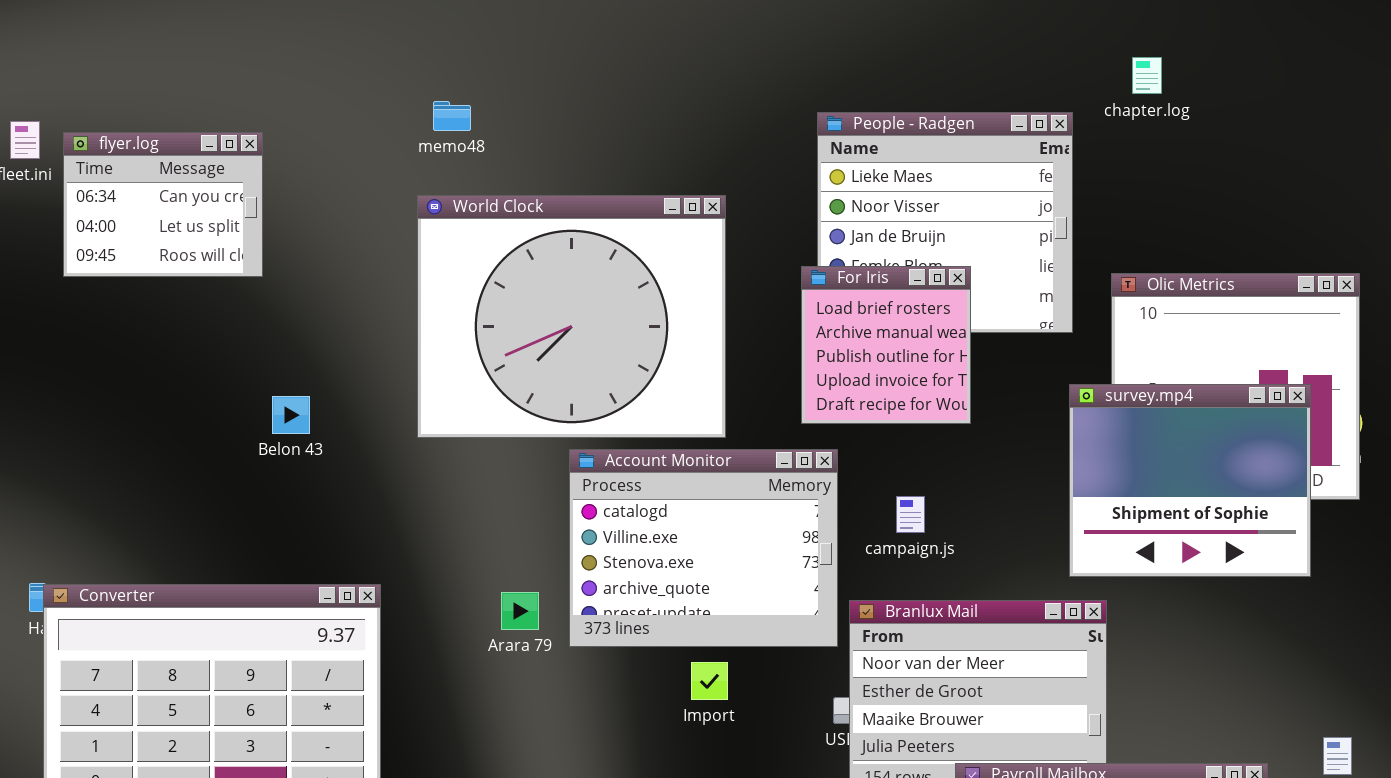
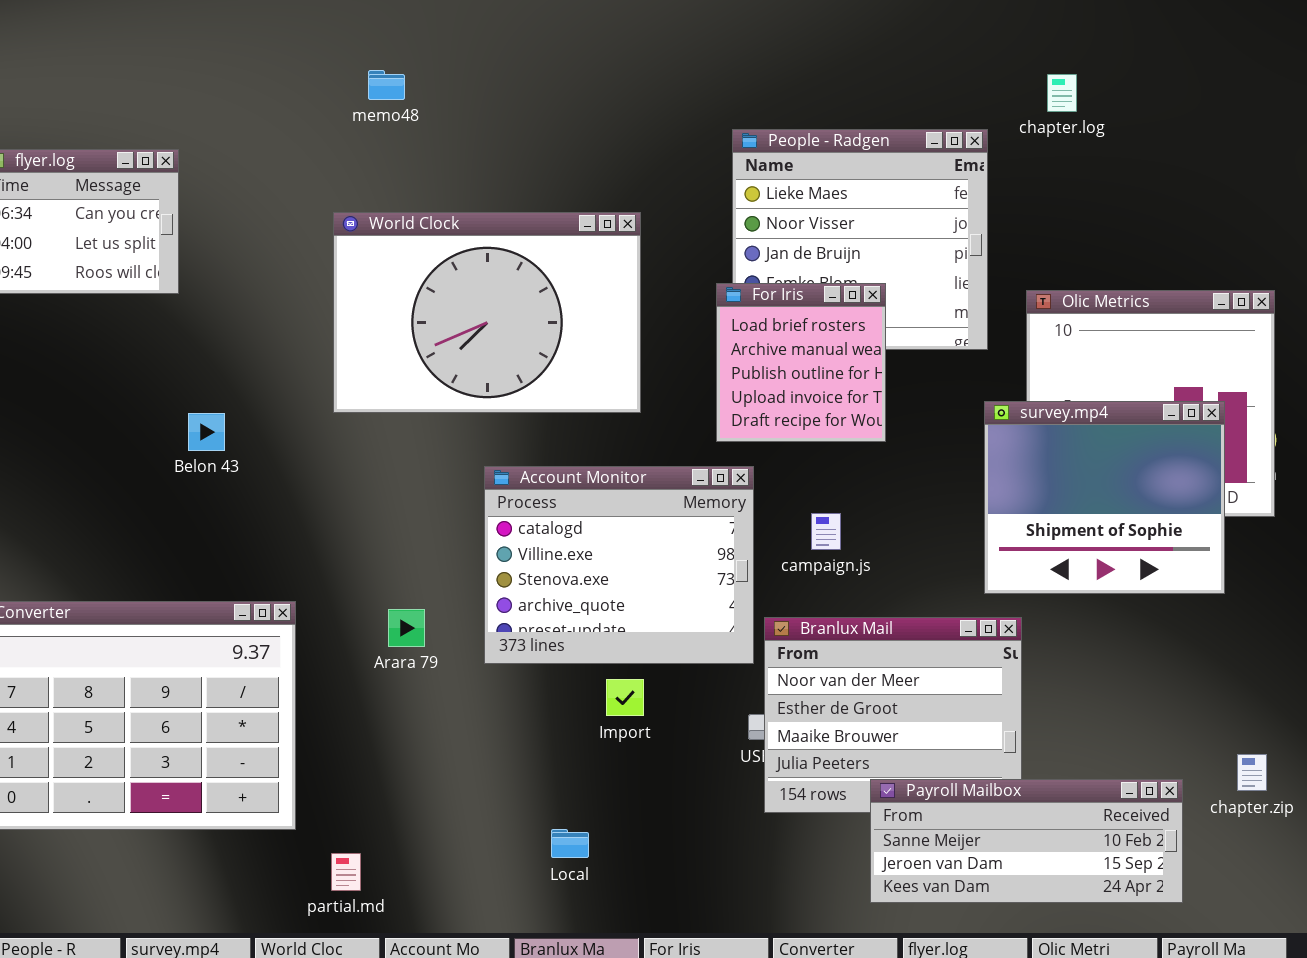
memo48: [433,101,471,131] -> [368,70,405,100], moved
World Clock: [417,195,726,438] -> [333,212,641,413], resized
Arara 79: [501,592,539,630] -> [388,609,425,647], moved

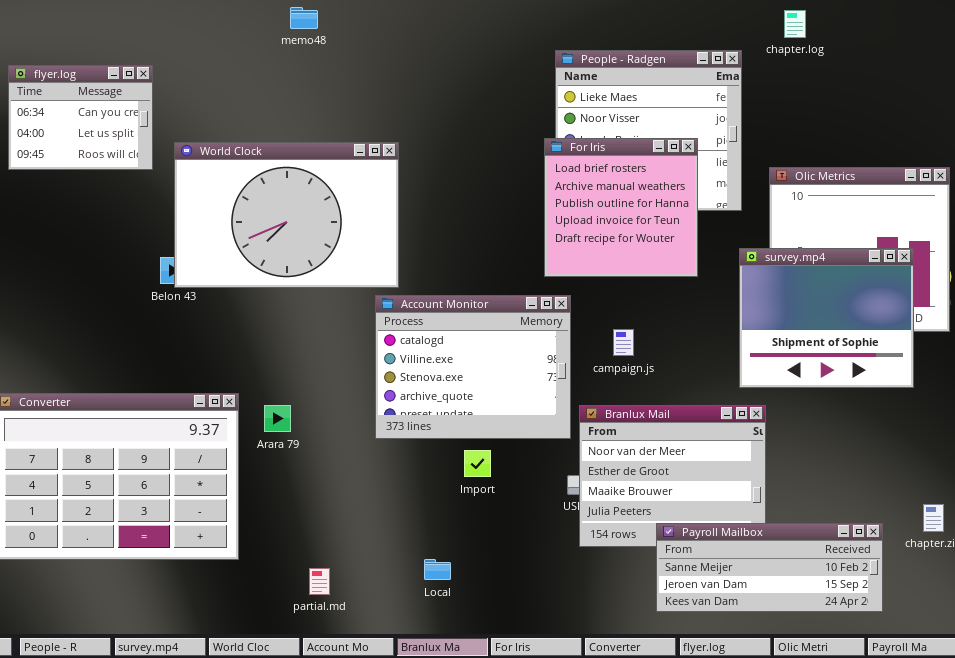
World Clock: [333,212,641,413] -> [174,142,399,288], moved
For Iris: [716,283,886,442] -> [544,138,698,277], resized
Arara 79: [388,609,425,647] -> [264,405,291,432], moved
partial.md: [331,853,361,891] -> [309,568,330,595], moved

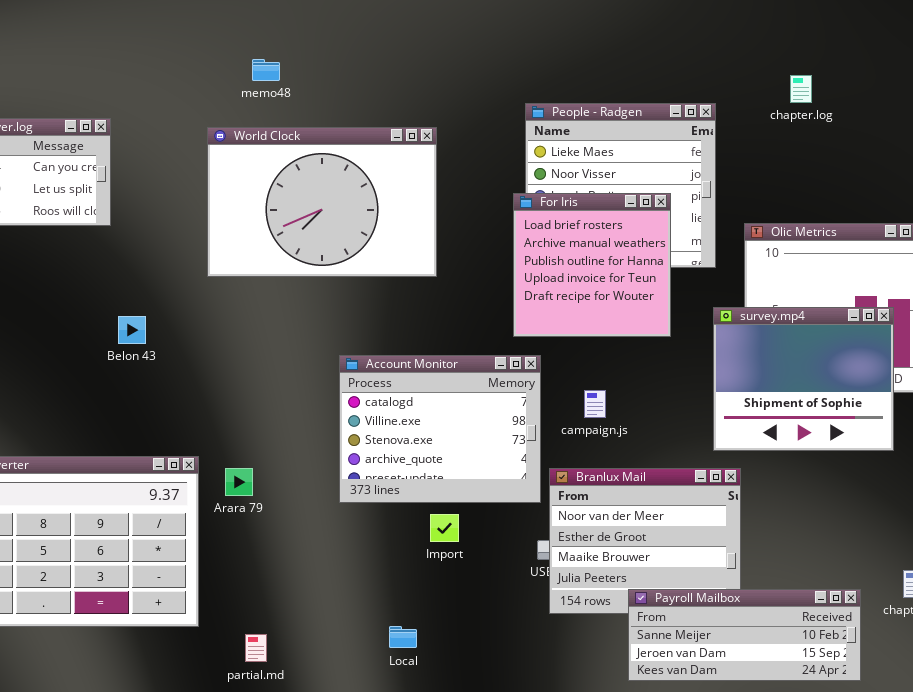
chapter.log: [784,10,806,38] -> [790,75,812,103], moved
World Clock: [174,142,399,288] -> [207,127,437,277], moved
partial.md: [309,568,330,595] -> [245,634,267,662], moved

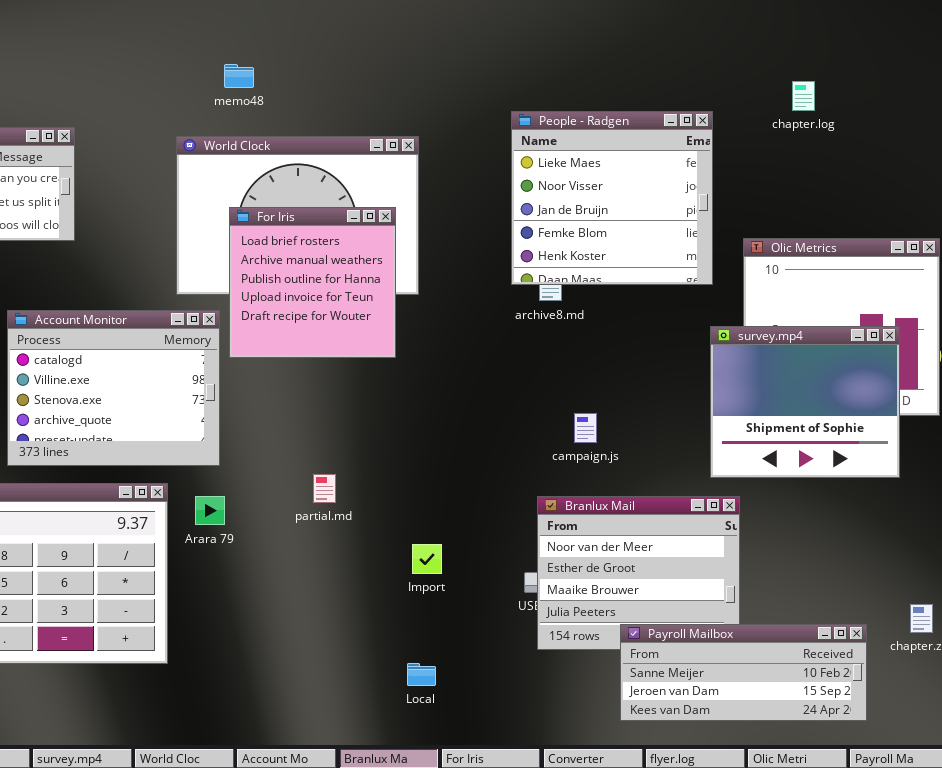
For Iris: [513,193,671,337] -> [229,207,396,358], moved
Account Monitor: [339,355,541,503] -> [7,310,220,466], moved
Local: [389,626,417,648] -> [407,663,436,686], moved
partial.md: [245,634,267,662] -> [313,474,336,503], moved

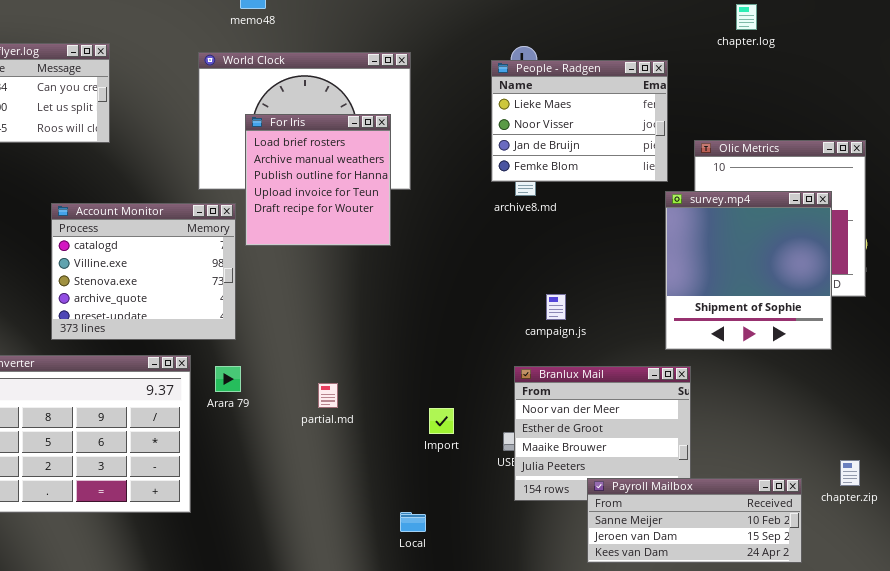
People - Radgen: [511,111,713,285] -> [491,60,668,182], resized
survey.mp4: [710,326,900,478] -> [665,191,832,350], resized
partial.md: [313,474,336,503] -> [318,383,338,408], moved
Import: [412,544,442,574] -> [429,408,454,434], moved

